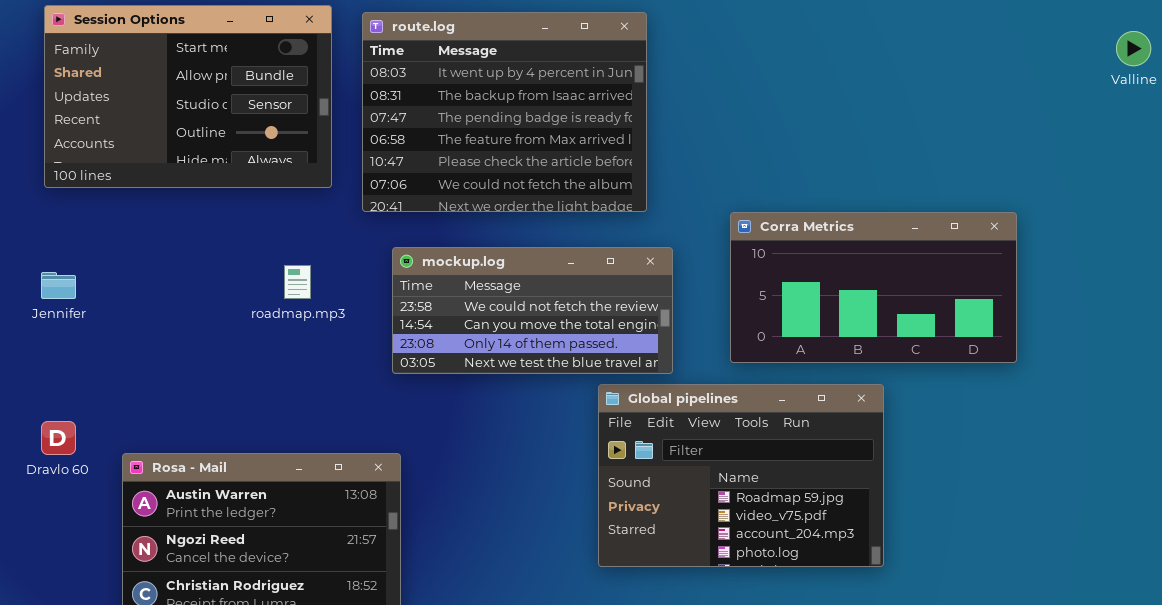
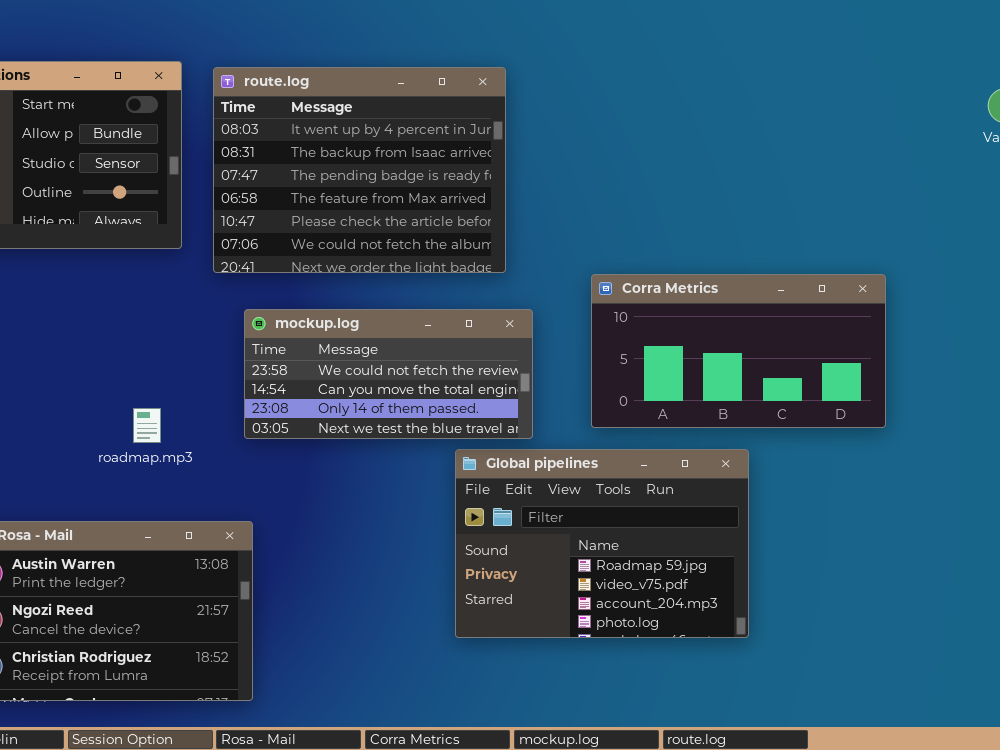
roadmap.mp3: [284,265,311,299] -> [133,408,161,443], moved

